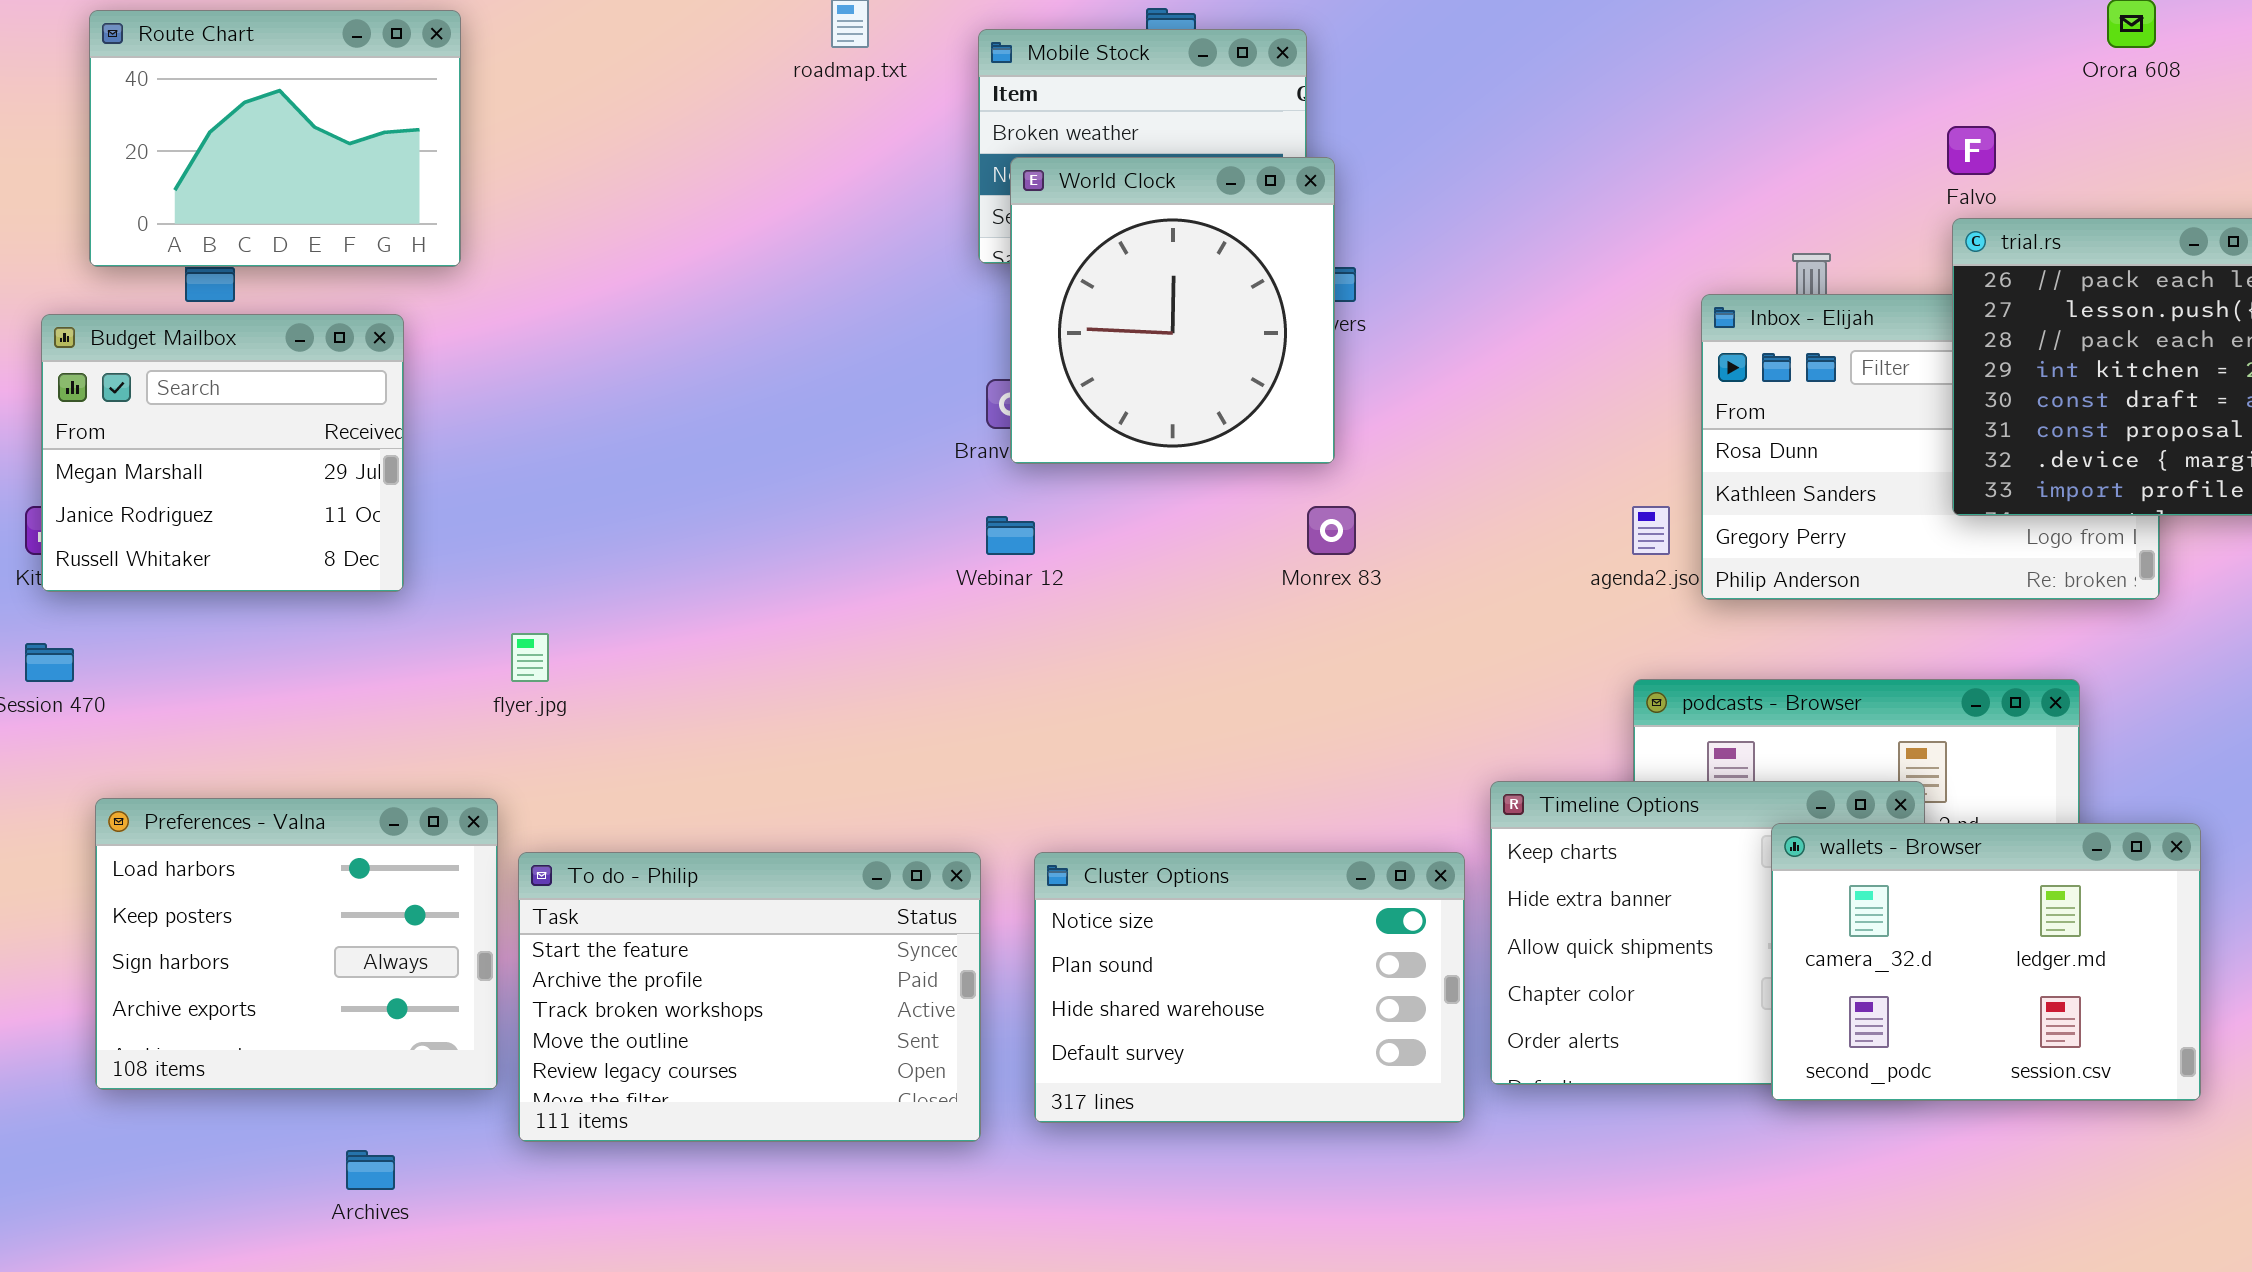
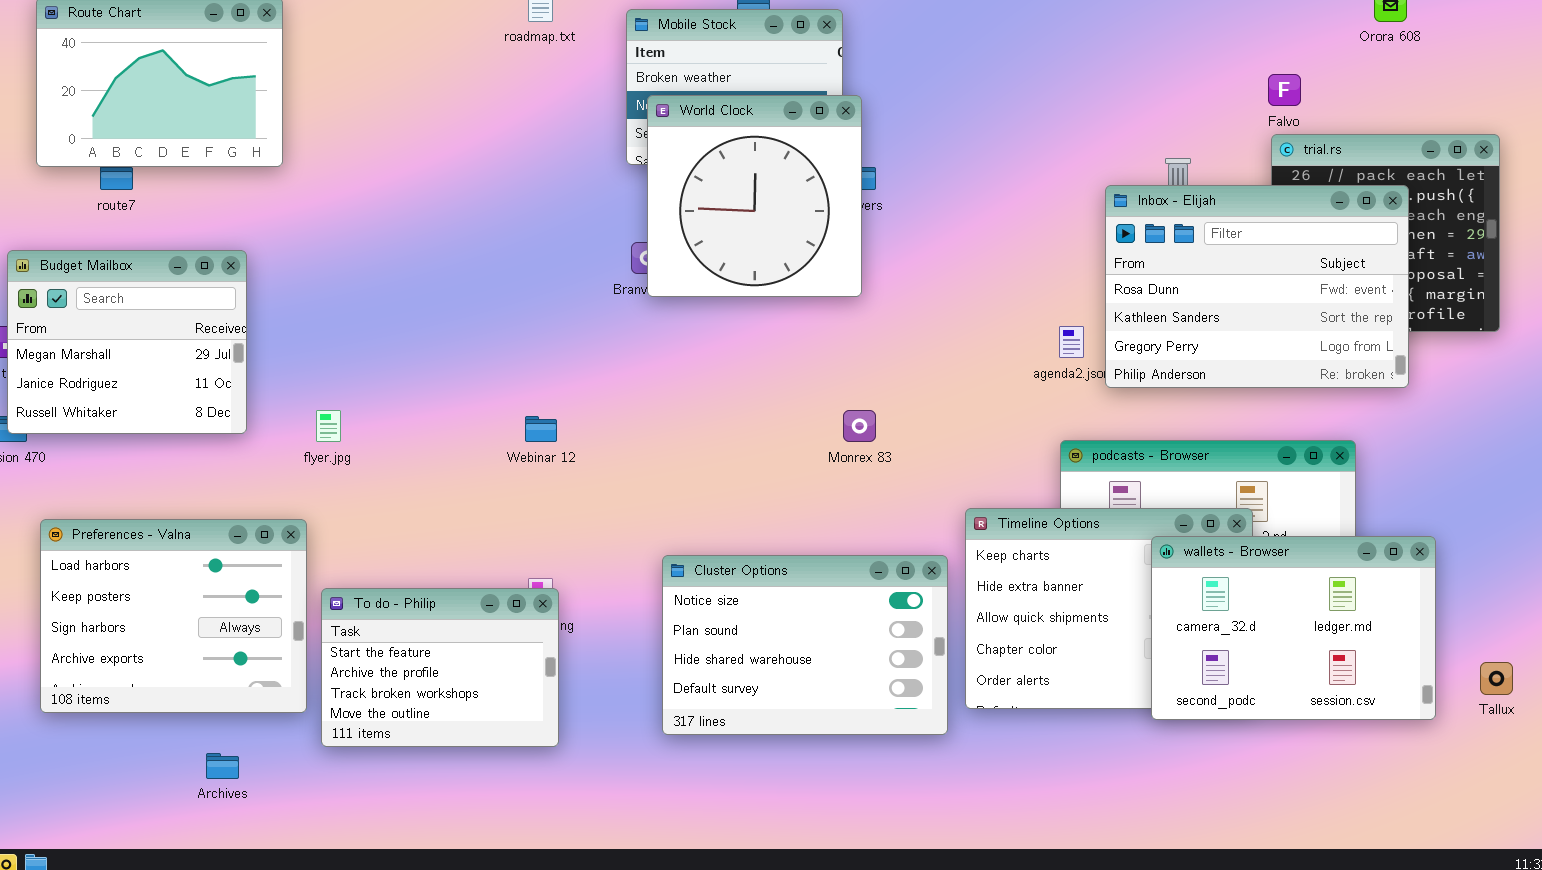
Inbox - Elijah: [1701,294,2160,600] -> [1105,185,1409,388], raised
Budget Mailbox: [41,314,404,592] -> [7,250,247,434], moved
Monrex 83: [1307,506,1356,555] -> [843,410,876,442], moved
Webinar 12: [986,516,1035,555] -> [525,416,557,442], moved
To do - Philip: [518,852,981,1142] -> [321,588,559,747], resized

